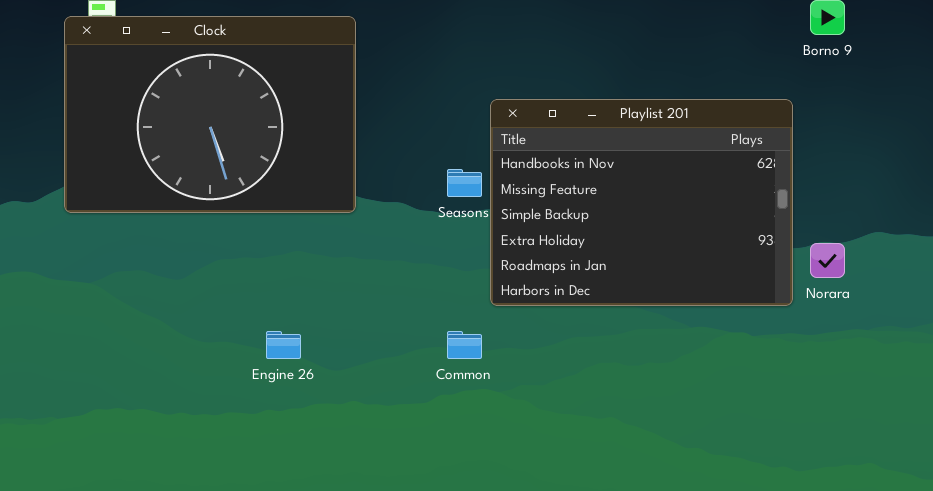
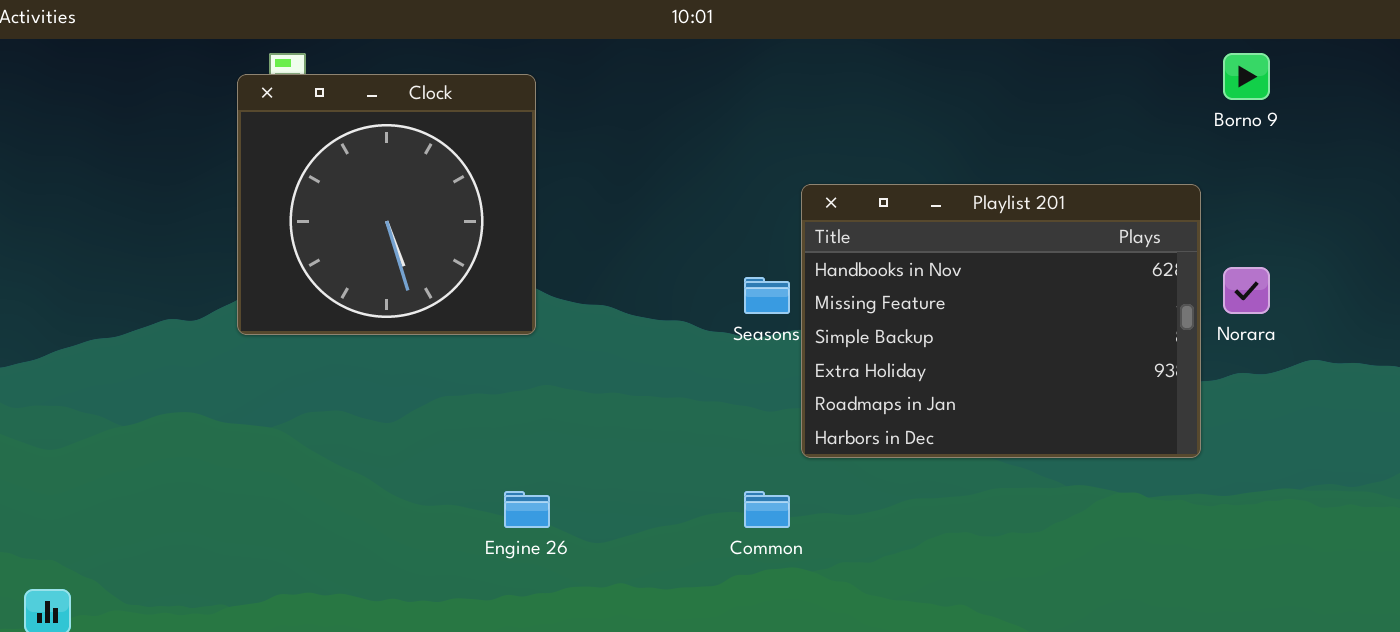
Clock: [64,16,356,213] -> [237,74,536,335], resized
Norara: [810,243,845,278] -> [1223,267,1270,314], moved

